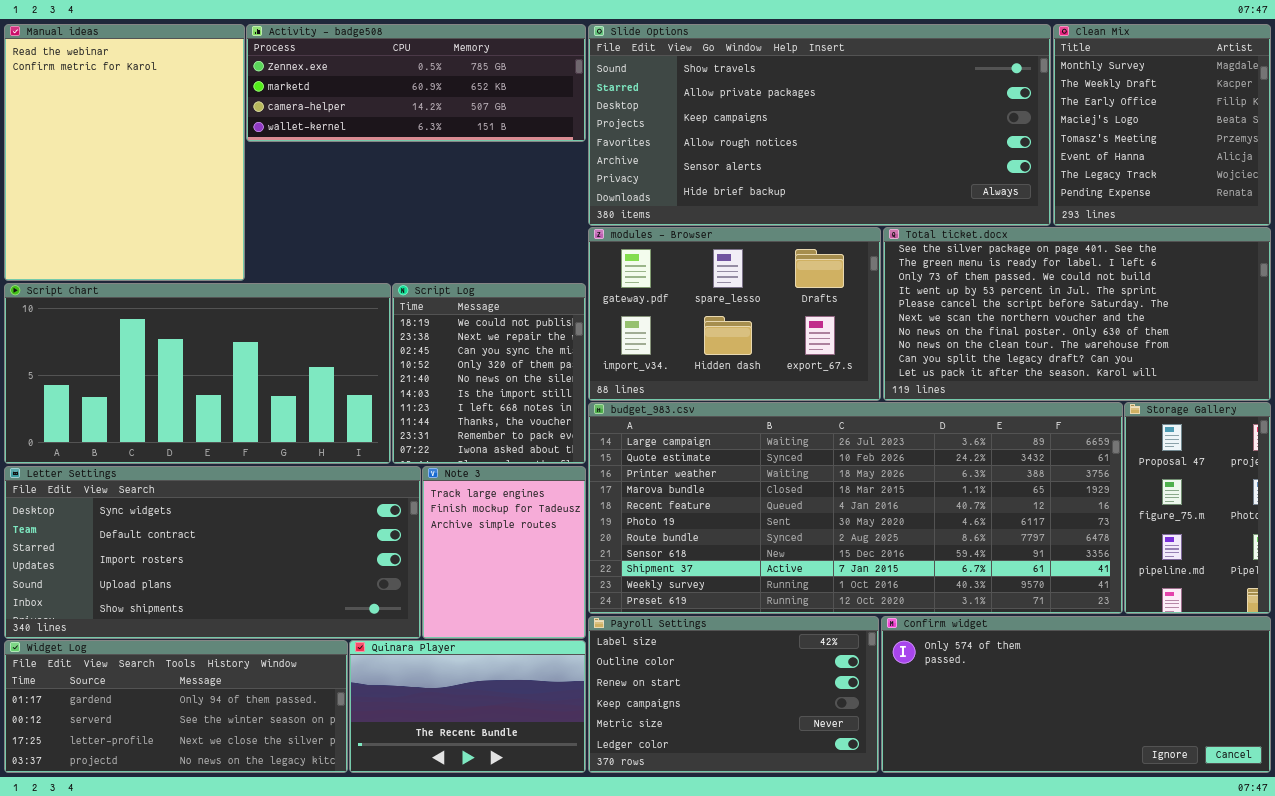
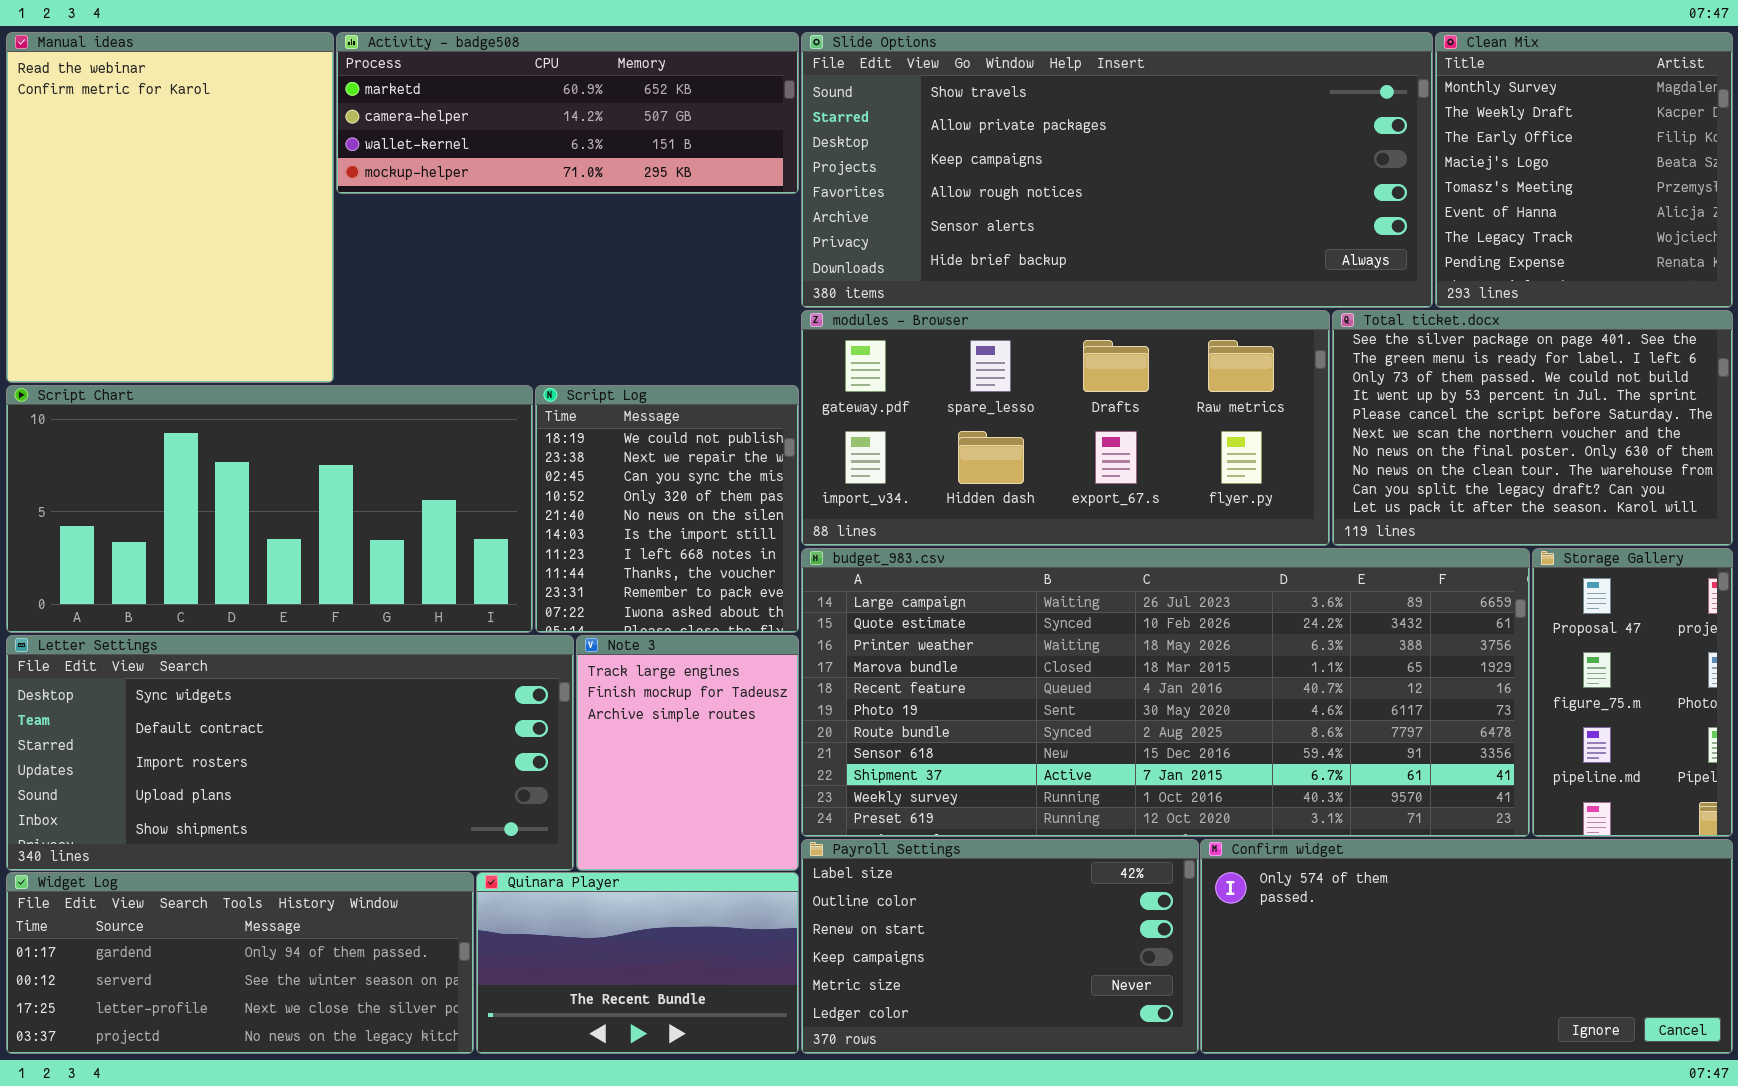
Activity - badge508: [246,24,586,142] -> [336,32,799,194], scrolled down 1 row
modules - Browser: [588,227,881,401] -> [801,310,1330,546], resized
Total ticket.docx: [883,227,1271,401] -> [1332,310,1733,546], resized

